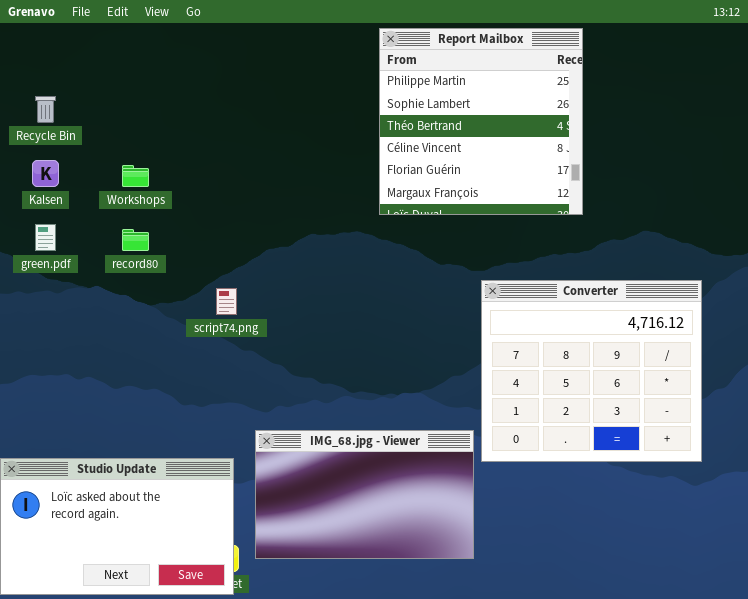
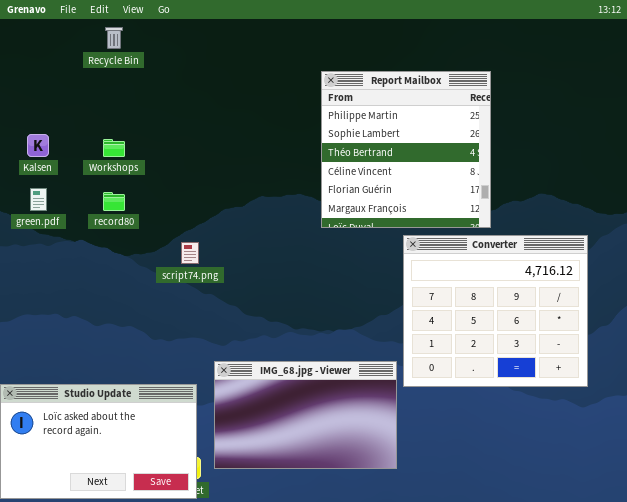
Report Mailbox: [379,28,583,215] -> [321,71,491,228], moved
Recycle Bin: [35,96,56,123] -> [105,27,123,49], moved

